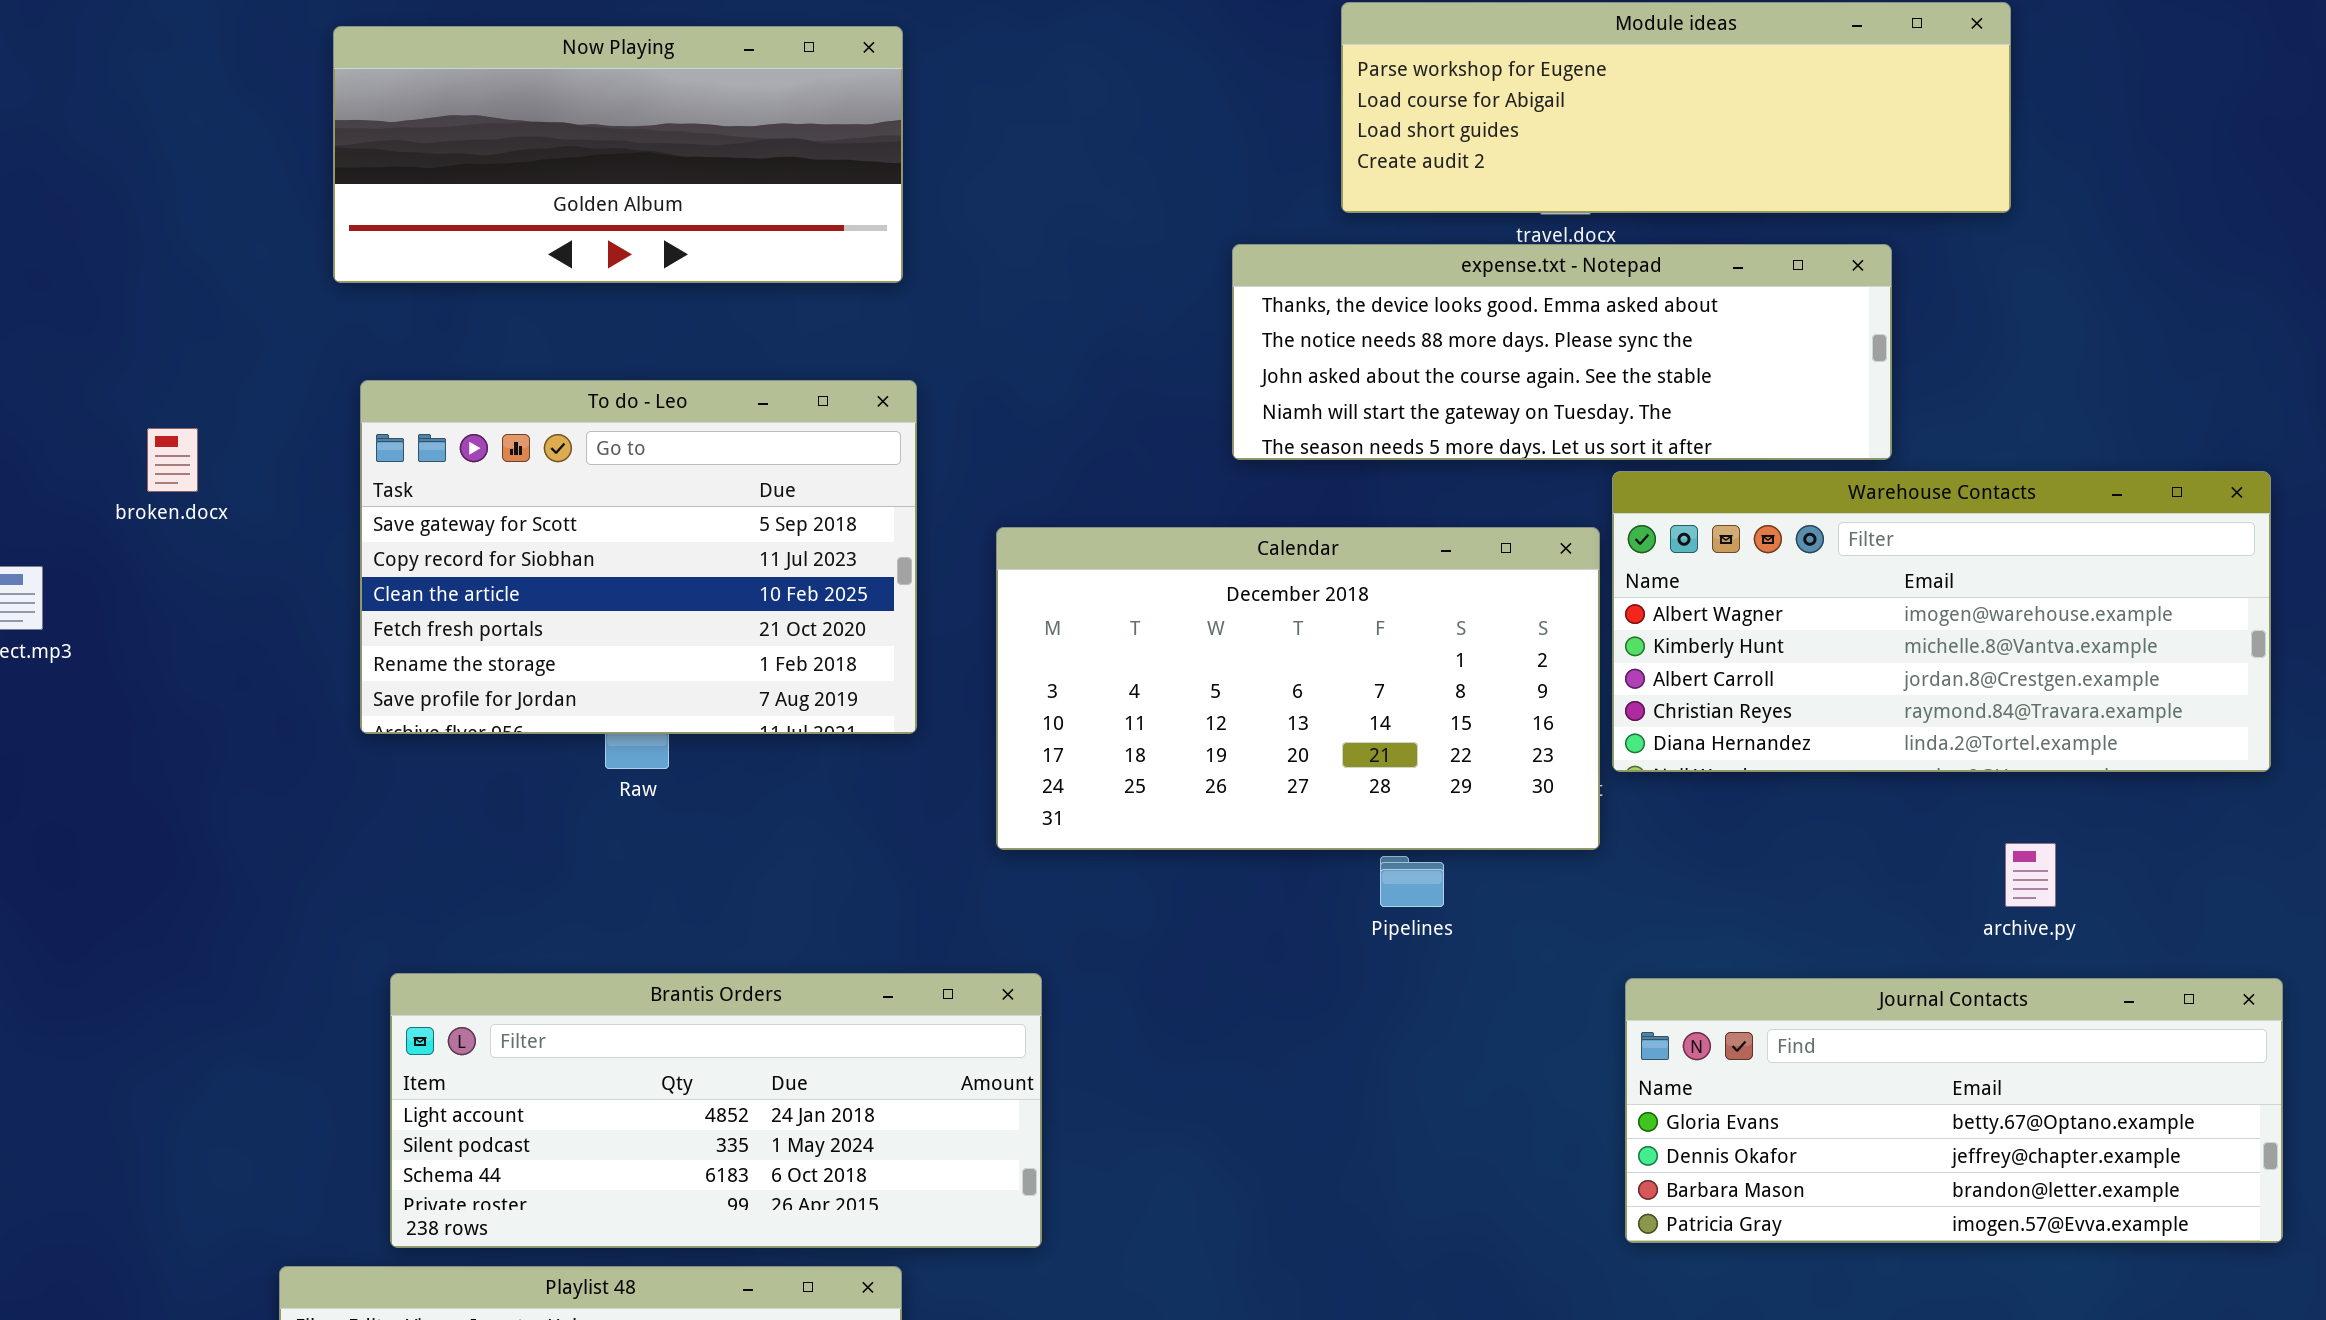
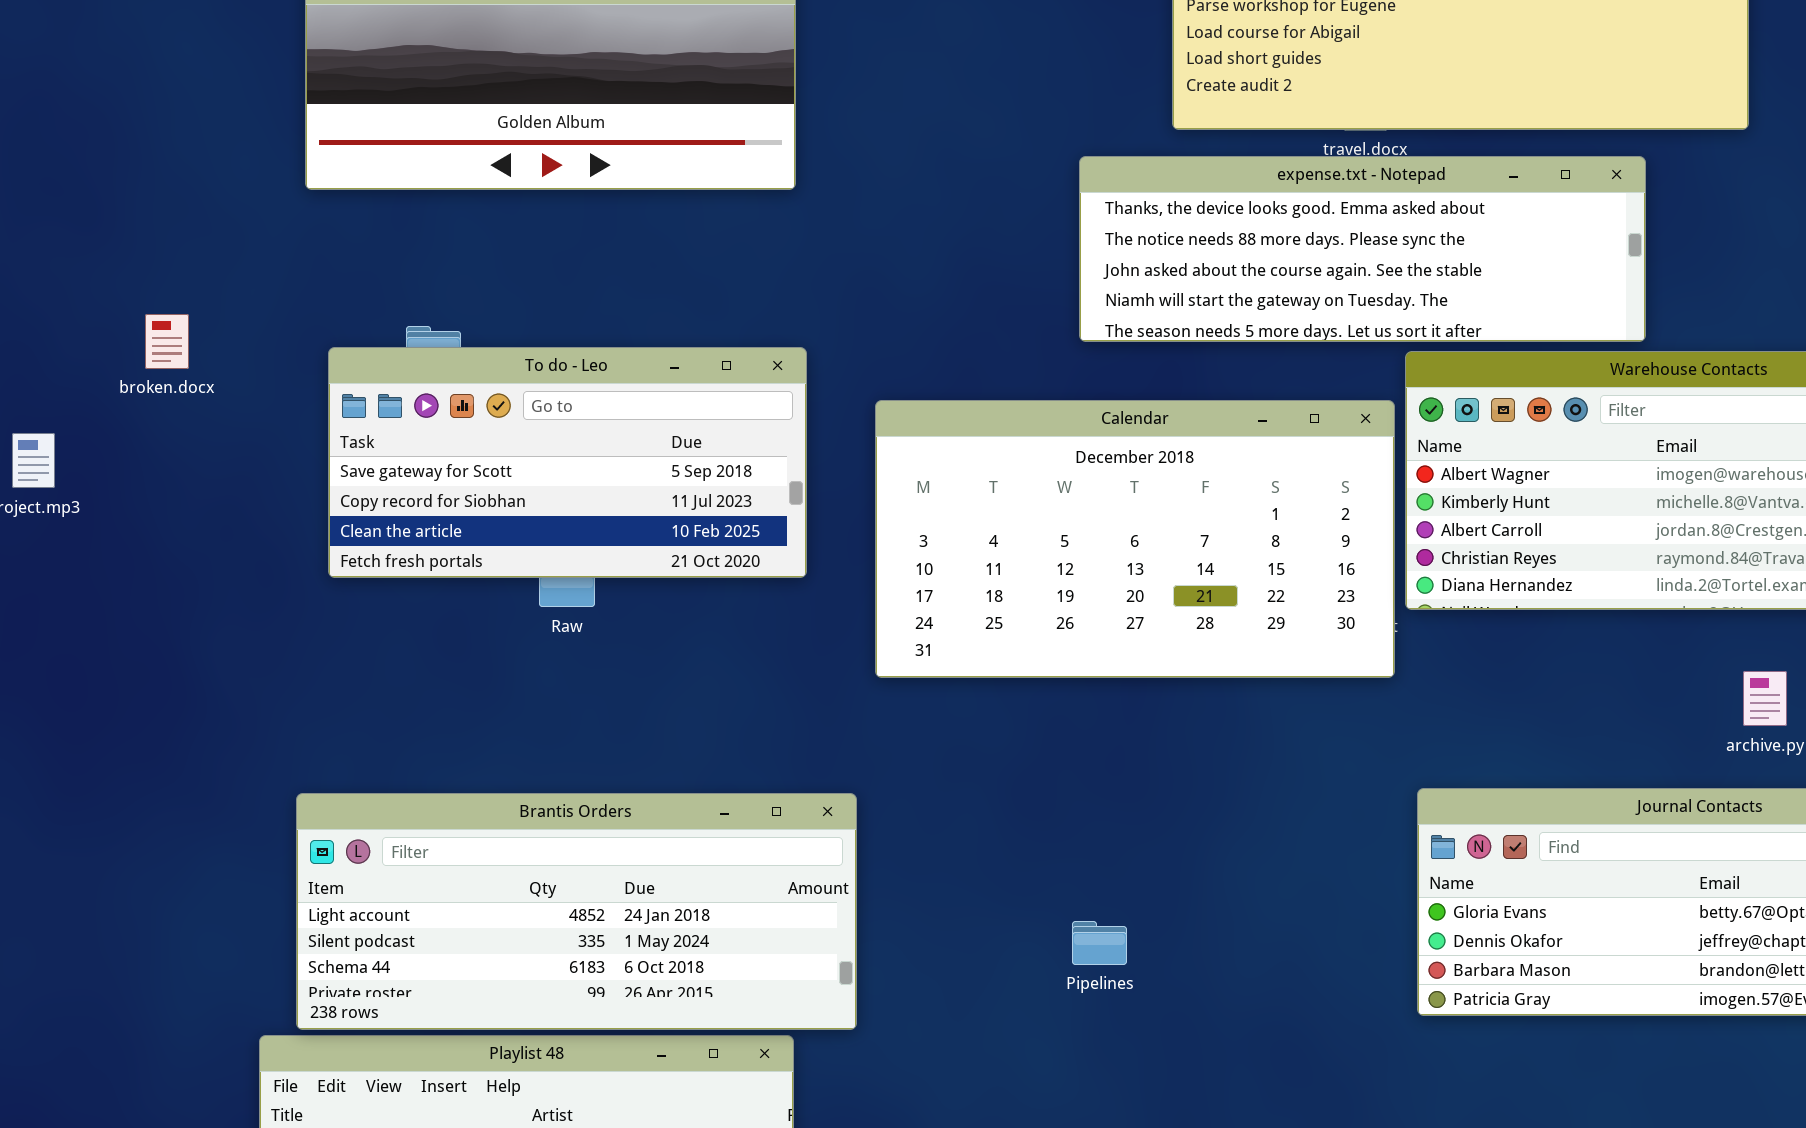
To do - Leo: [360,380,917,734] -> [328,347,807,578], resized
Pipelines: [1380,856,1444,907] -> [1072,921,1127,965], moved
Brantis Orders: [390,973,1042,1248] -> [296,793,857,1030], moved

